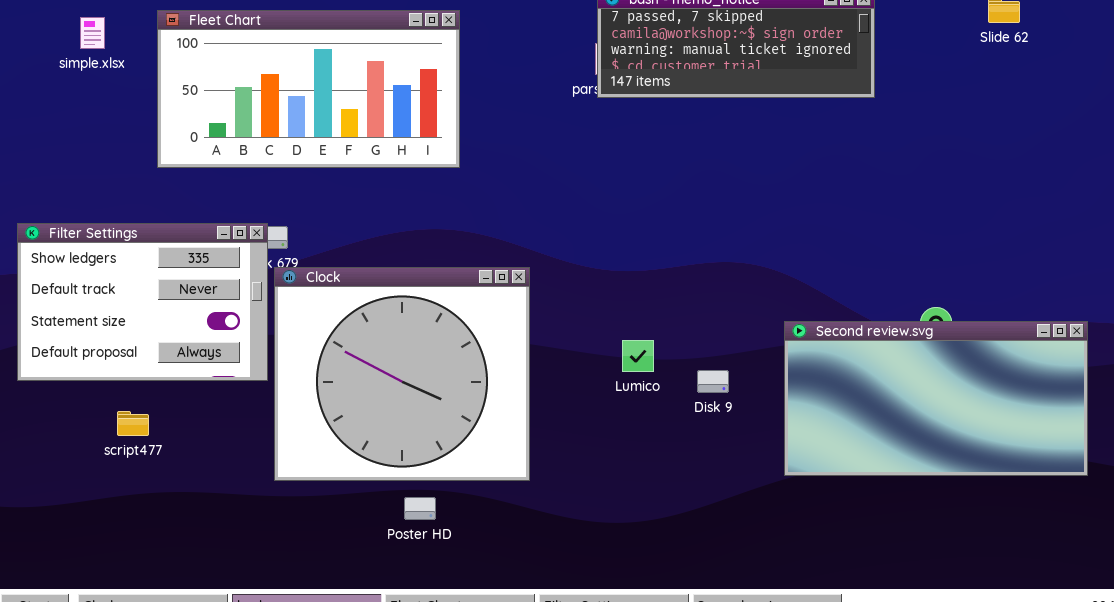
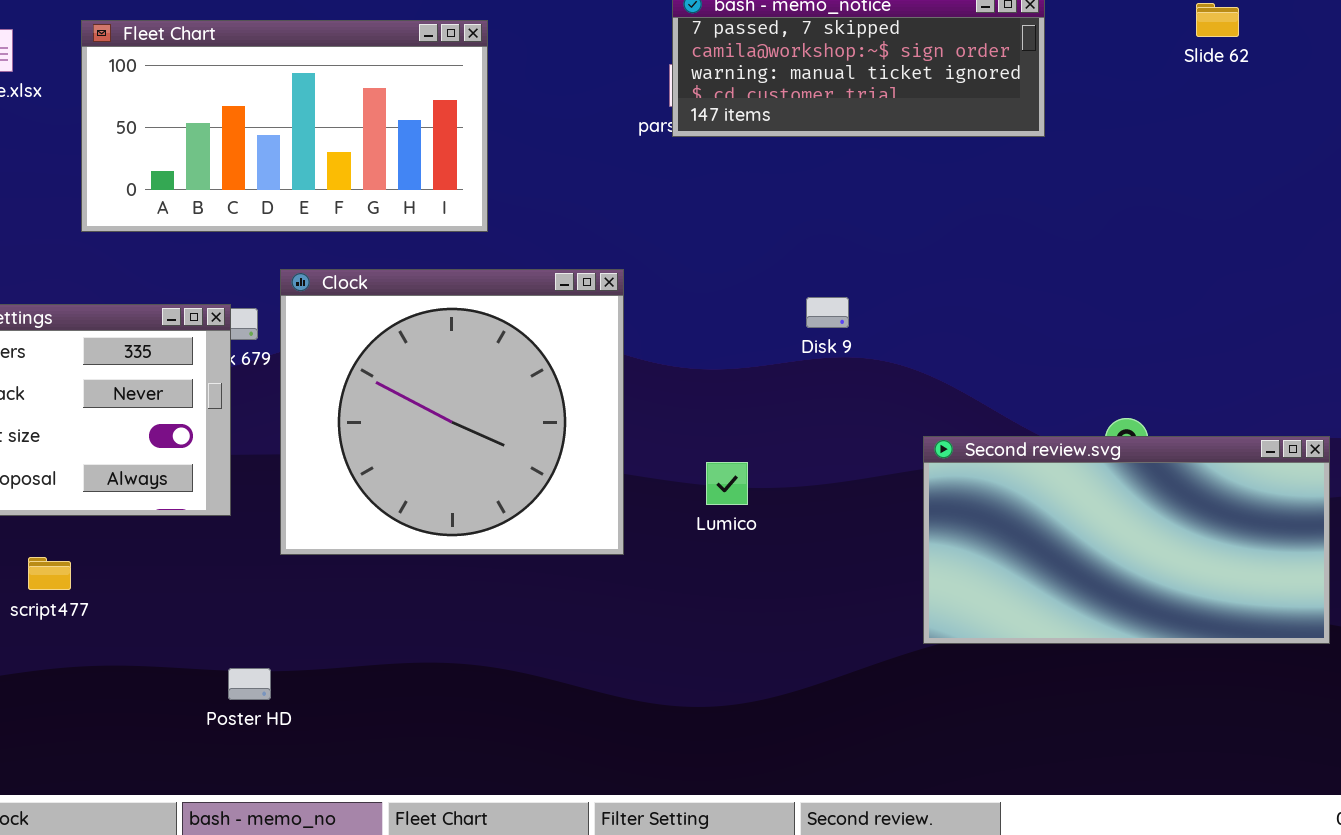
Clock: [274,267,530,481] -> [280,269,624,555], moved
Disk 9: [697,370,729,393] -> [806,297,849,328], moved
Poster HD: [404,497,436,520] -> [228,668,271,700], moved

